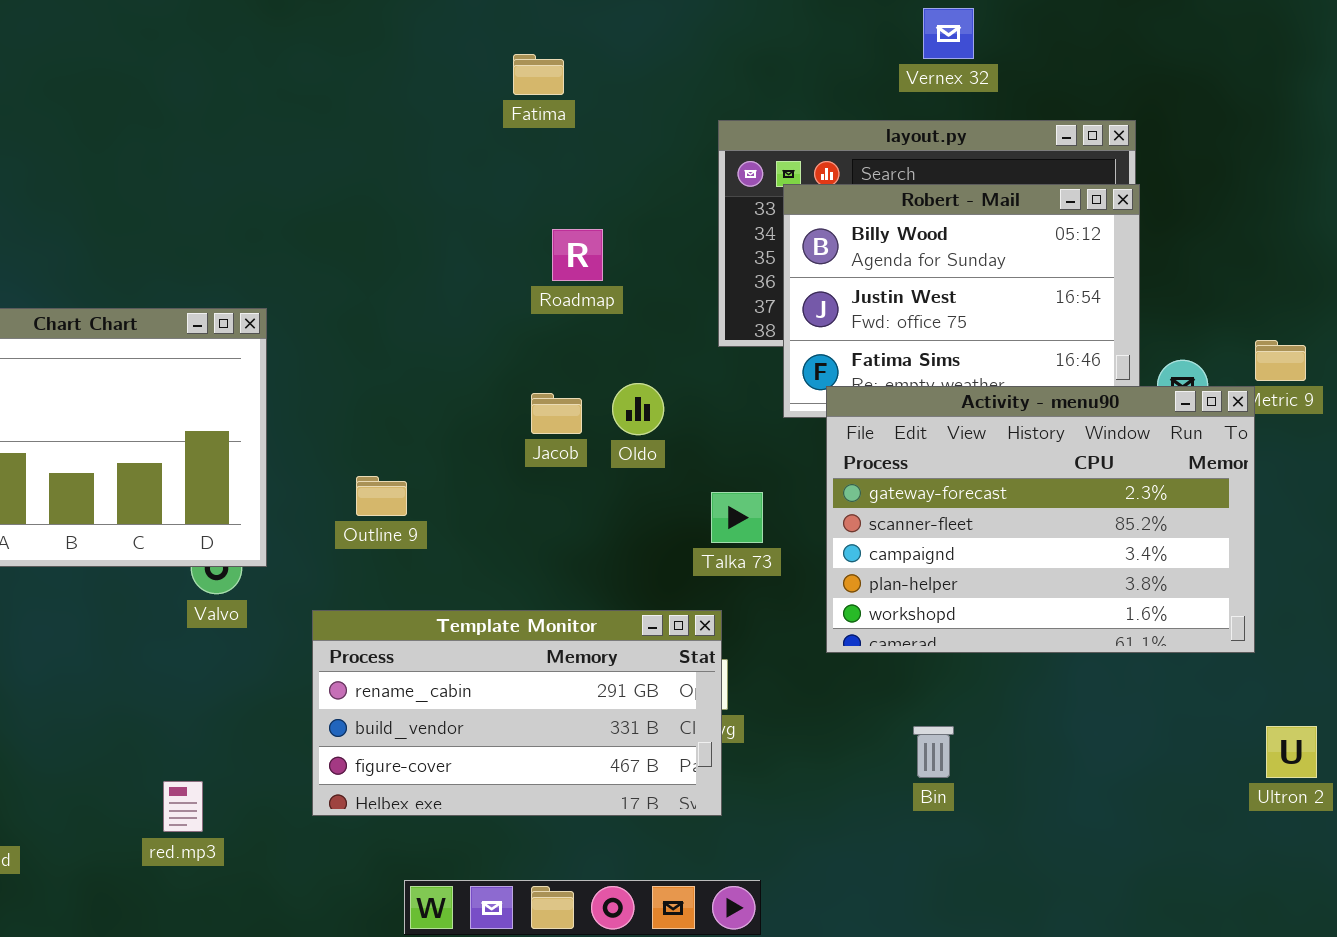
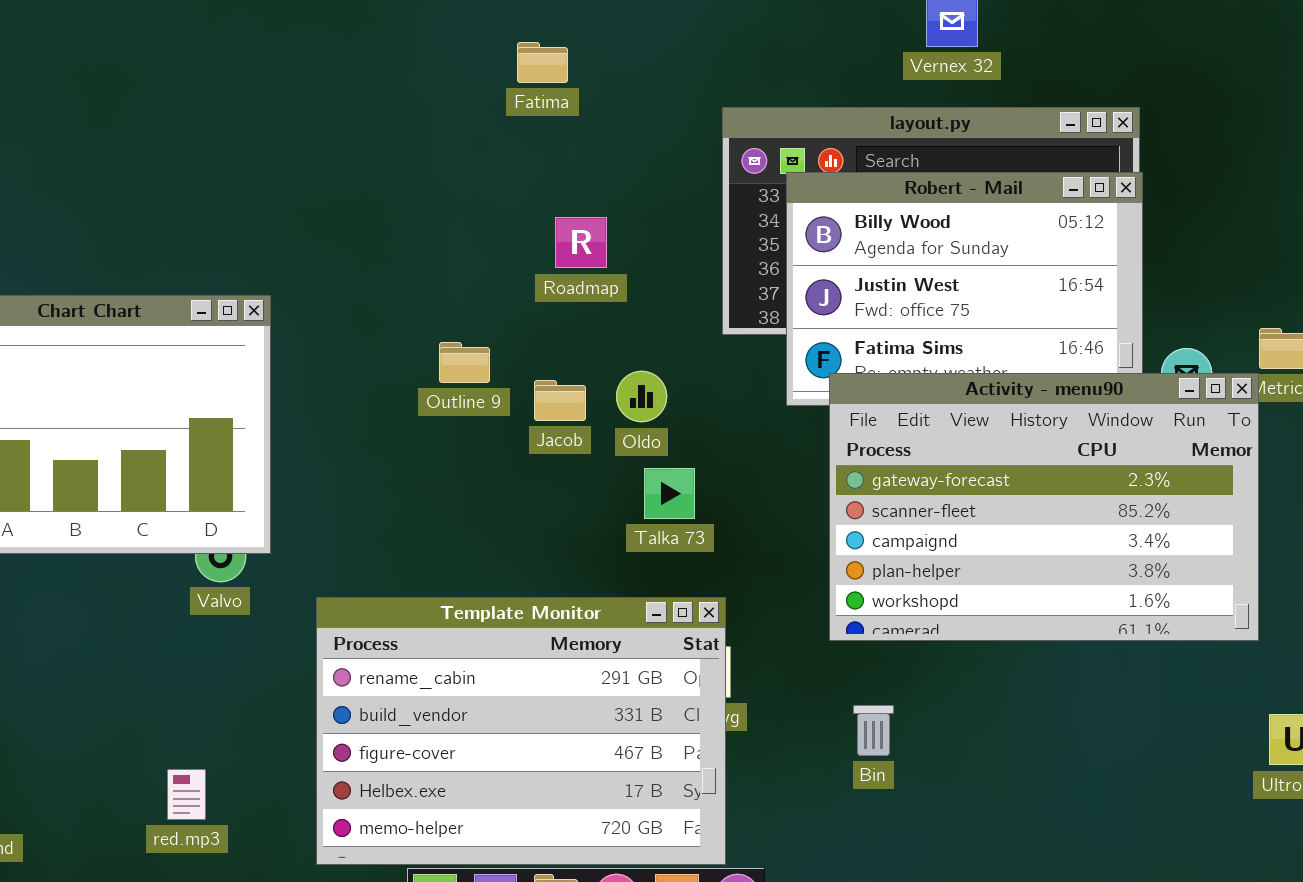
Outline 9: [356,476,407,516] -> [439,342,490,383], moved
Talka 73: [711,492,763,543] -> [644,468,695,519], moved
Template Monitor: [312,610,722,816] -> [316,597,726,865], resized
Bin: [913,726,954,778] -> [853,705,894,756], moved

